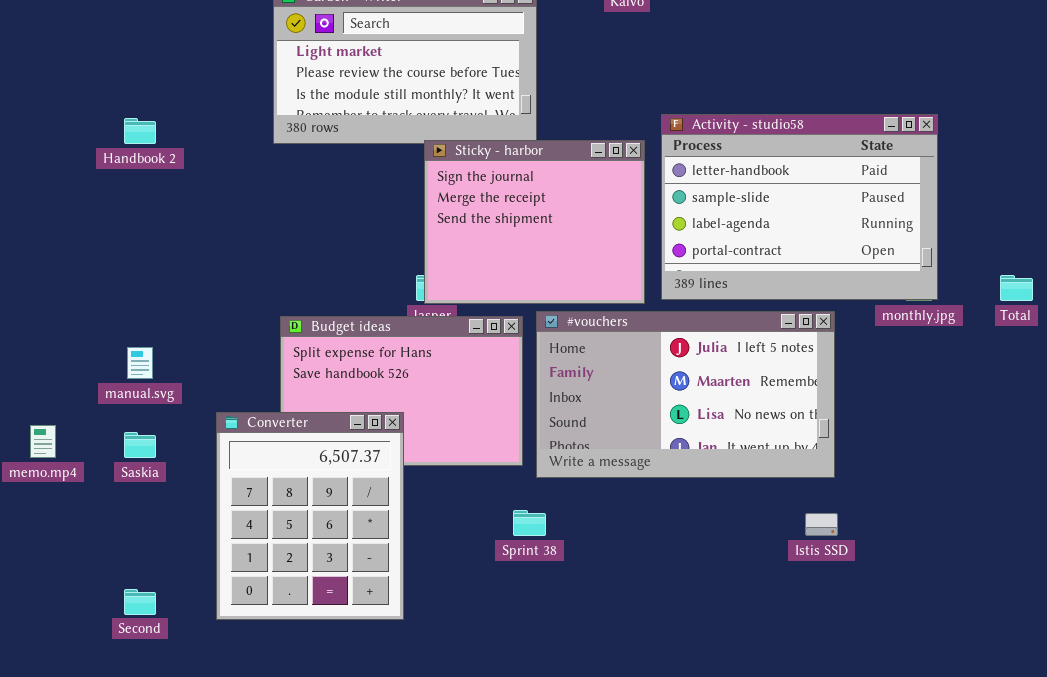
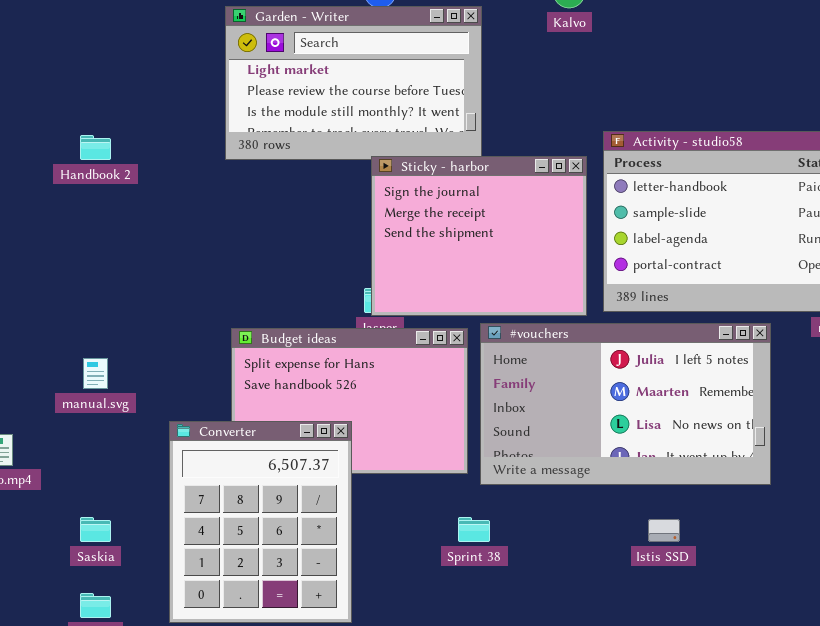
Saskia: [124,432,156,458] -> [80,517,111,542], moved
Istis SSD: [805,513,838,536] -> [648,519,680,542], moved

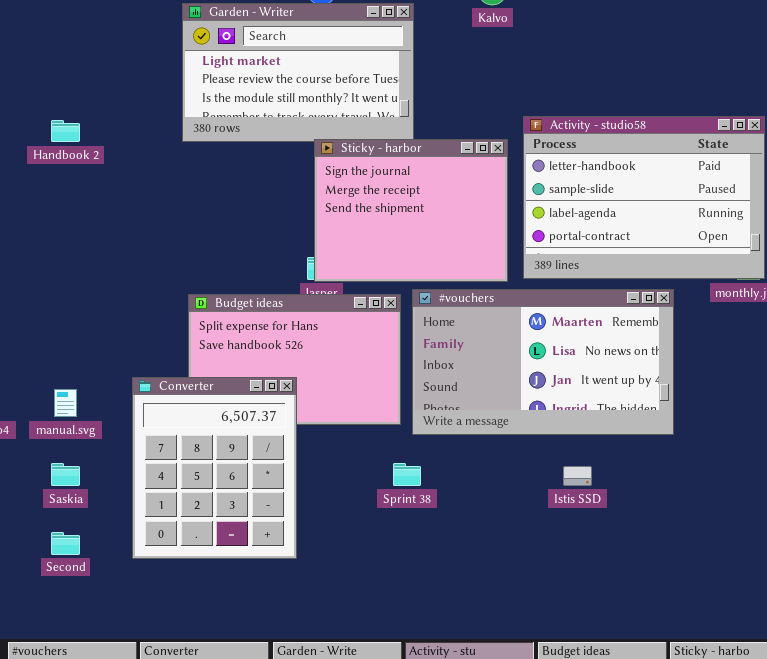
#vouchers: [480,323,771,485] -> [412,289,674,435], scrolled down 1 row
manual.svg: [83,358,108,389] -> [54,389,77,417], moved

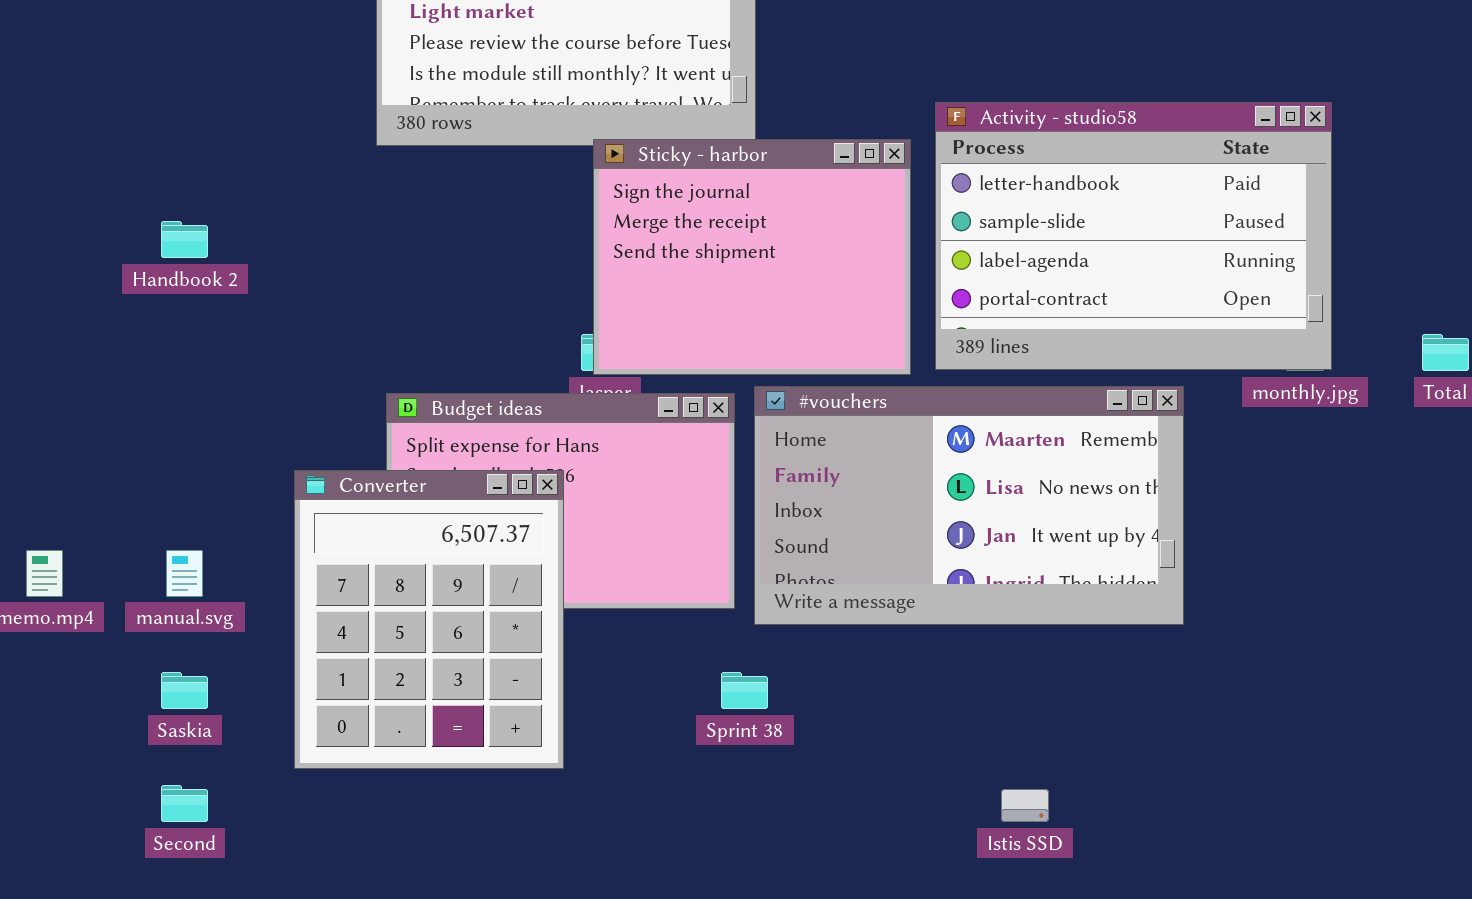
Handbook 2: [51,120,80,142] -> [161,221,208,258], moved
Converter: [132,377,297,559] -> [294,470,564,769], moved
Istis SSD: [563,466,592,486] -> [1001,789,1049,822], moved

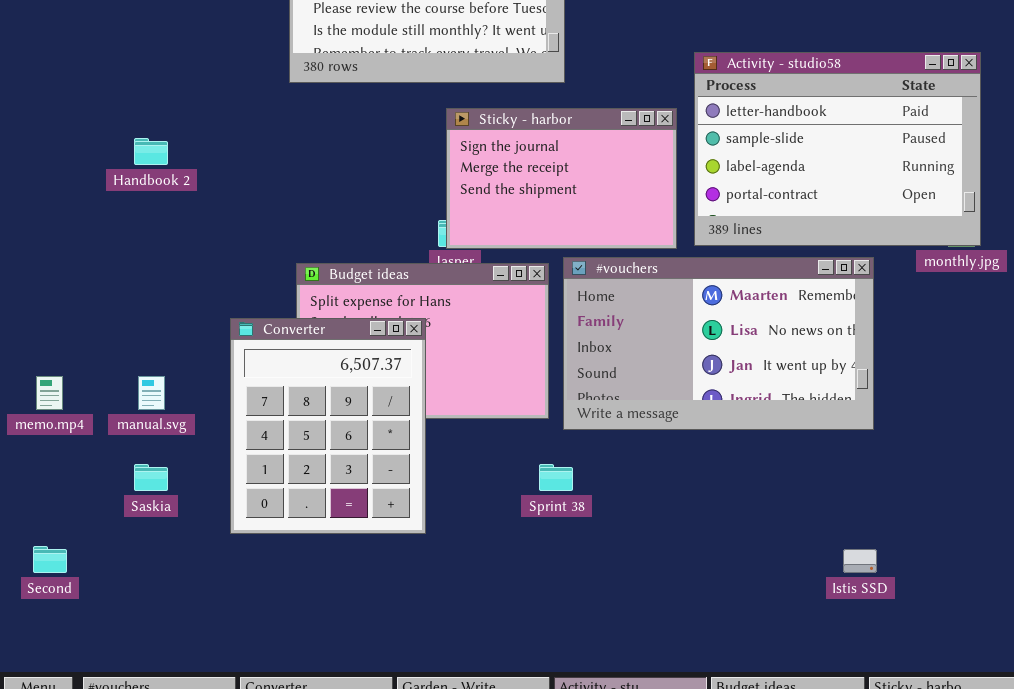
Sticky - harbor: [593,139,911,375] -> [446,108,677,249], resized
Second: [161,785,208,822] -> [33,546,67,573], moved
Istis SSD: [1001,789,1049,822] -> [843,549,877,573], moved

